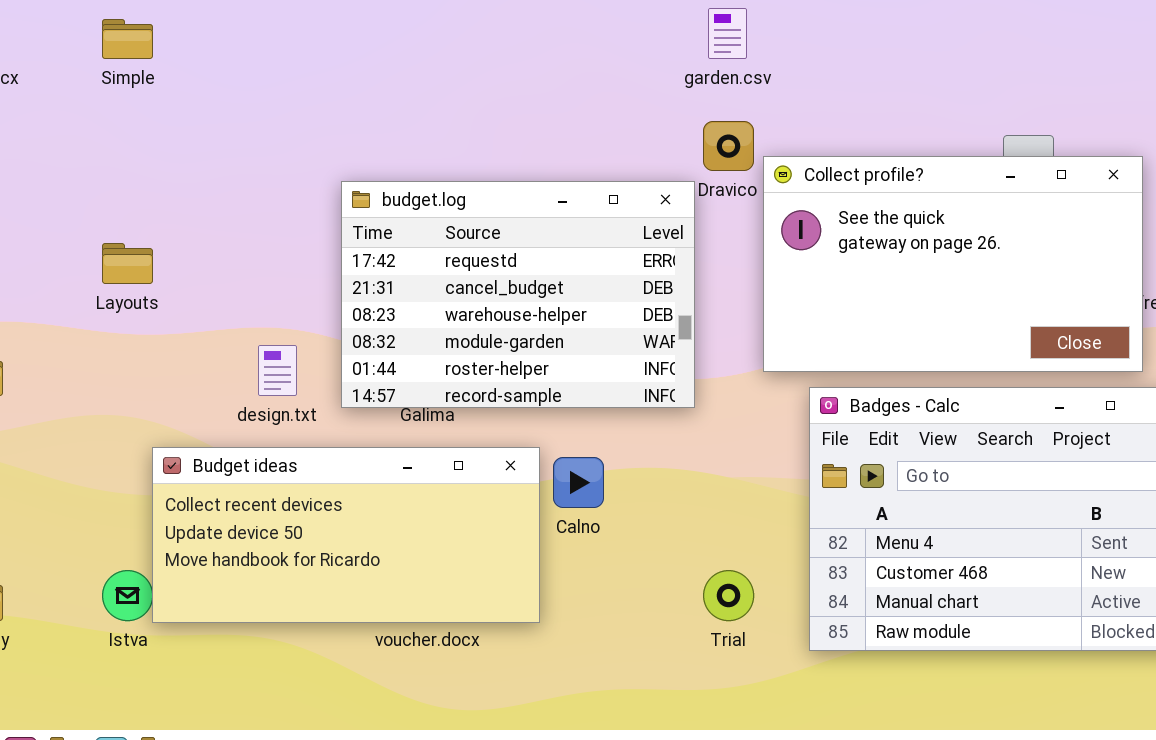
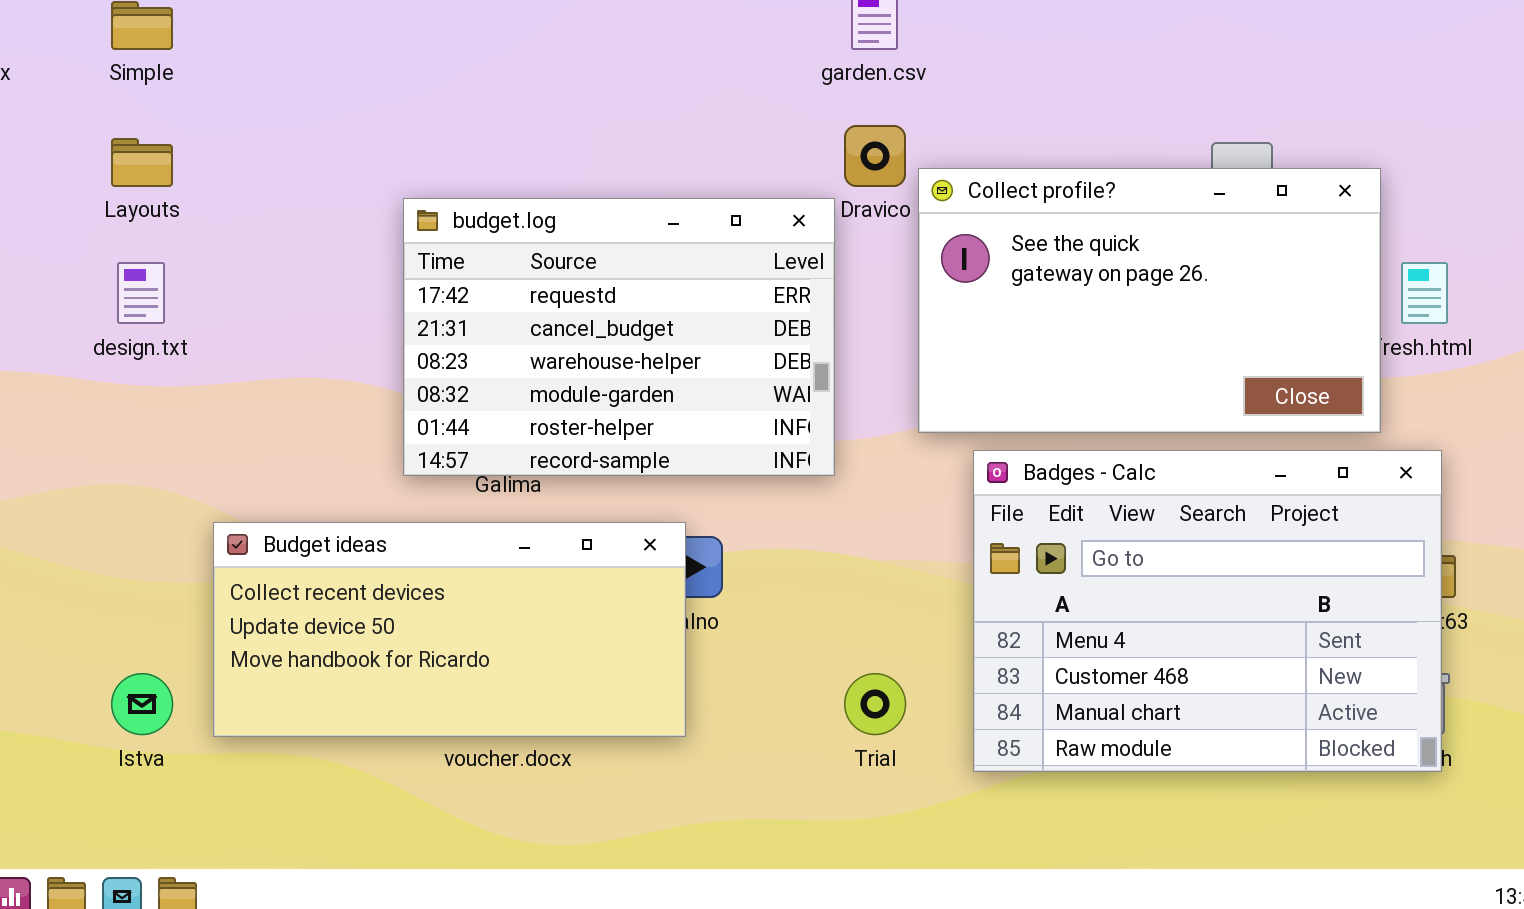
Layouts: [102,243,153,284] -> [111,138,173,187], moved
design.txt: [258,345,297,396] -> [117,262,165,324], moved
Budget ideas: [152,447,540,623] -> [213,522,686,737], moved

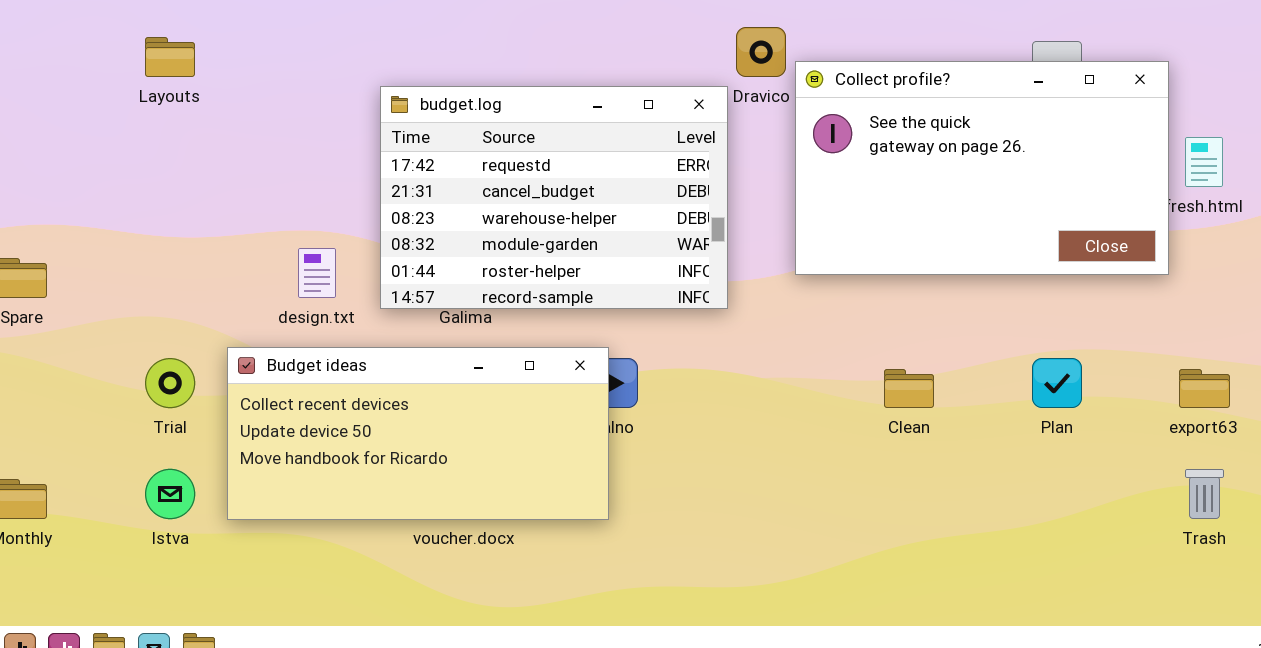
design.txt: [117,262,165,324] -> [298,248,336,298], moved
Badges - Calc: [973,450,1442,772] -> none, closed
Trial: [844,673,906,735] -> [145,358,195,408], moved

